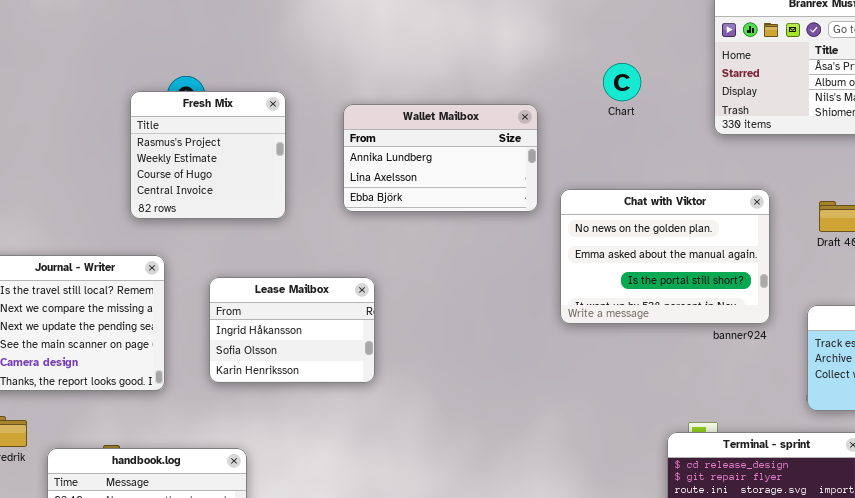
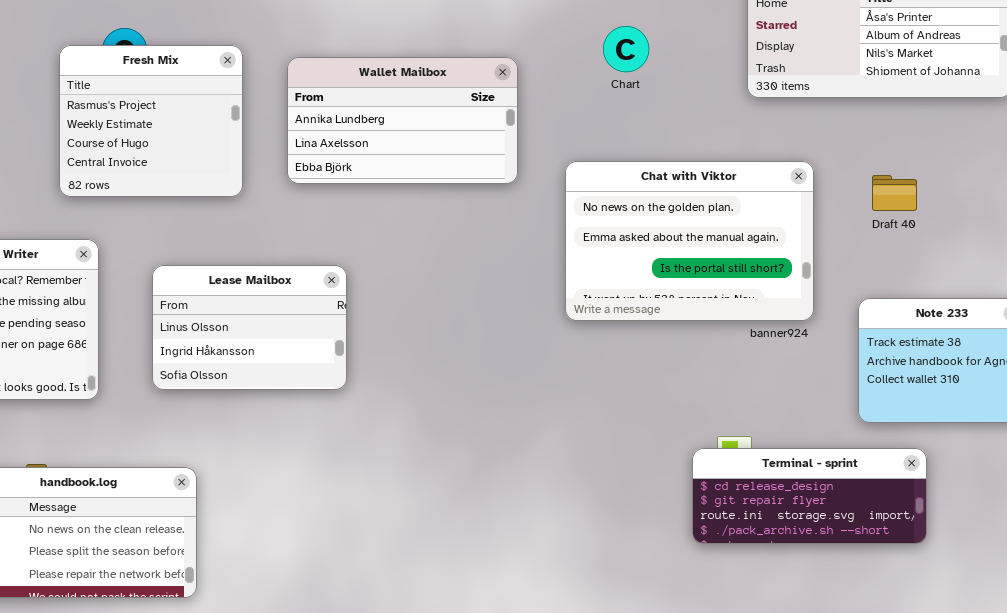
Chart: [603,63,641,101] -> [603,26,649,72], moved
Wallet Mailbox: [343,104,538,212] -> [287,57,518,184], moved
Lease Mailbox: [209,277,375,383] -> [152,265,347,390], scrolled up 1 row

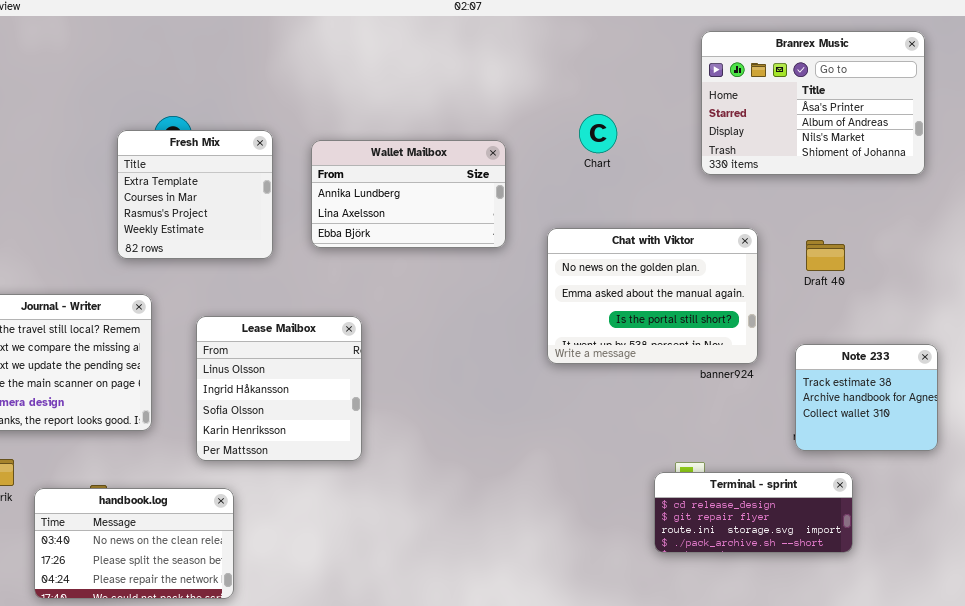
Fresh Mix: [59,45,243,197] -> [117,130,273,259], scrolled up 2 rows
Lease Mailbox: [152,265,347,390] -> [196,316,362,461], resized

